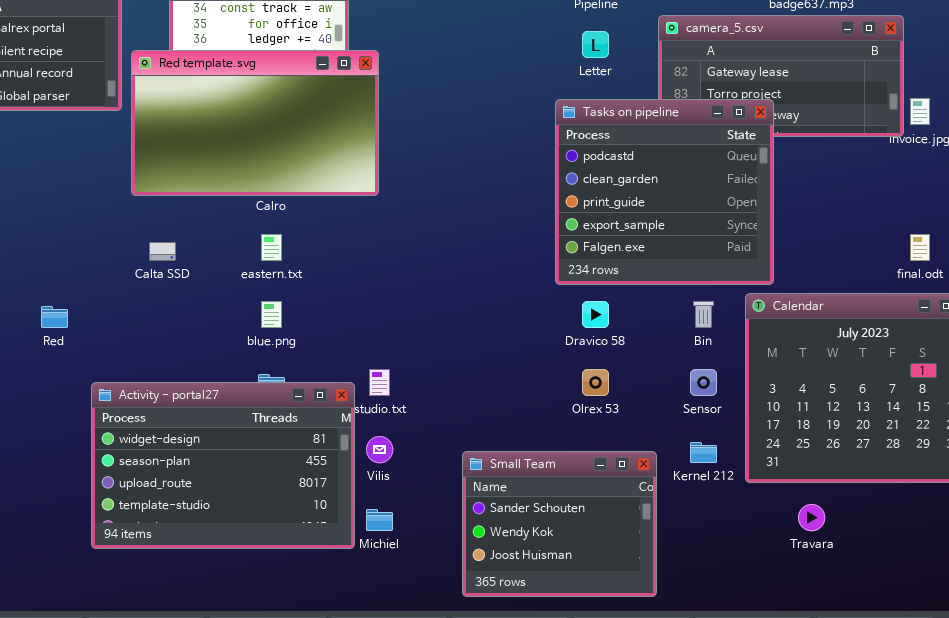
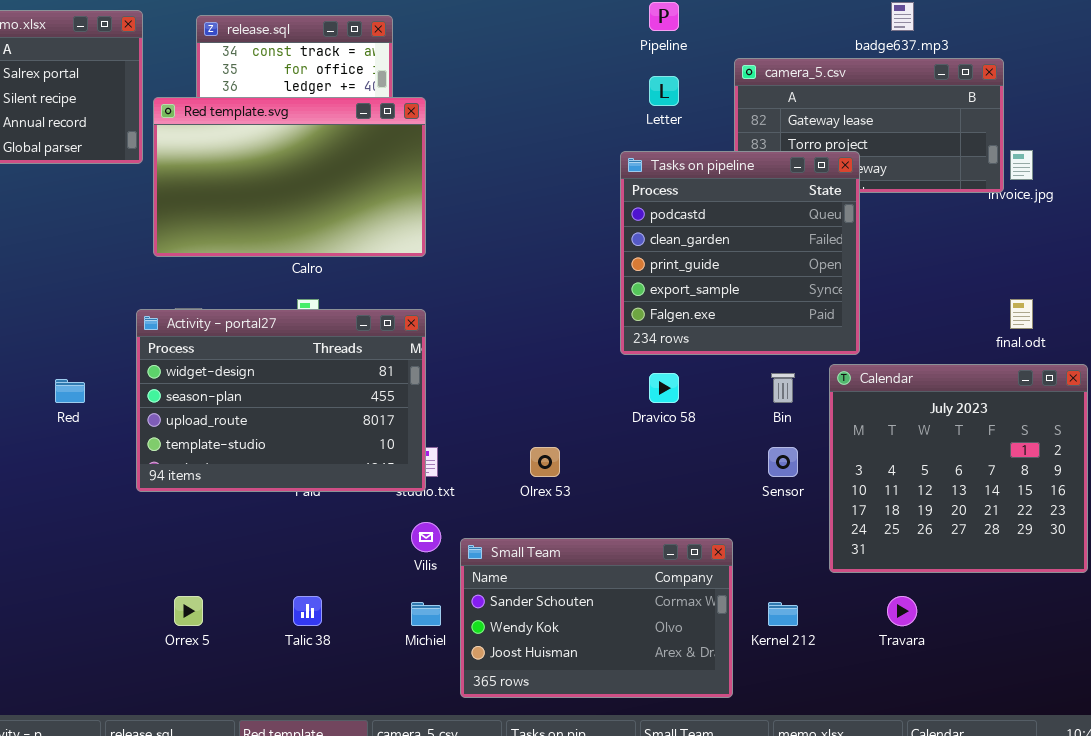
Olrex 53: [582,369,609,396] -> [530,447,560,477], moved
Activity - portal27: [91,382,355,549] -> [136,309,426,492], moved
Kernel 212: [690,442,717,463] -> [768,602,798,626], moved
Small Team: [462,451,657,597] -> [460,538,733,698], resized

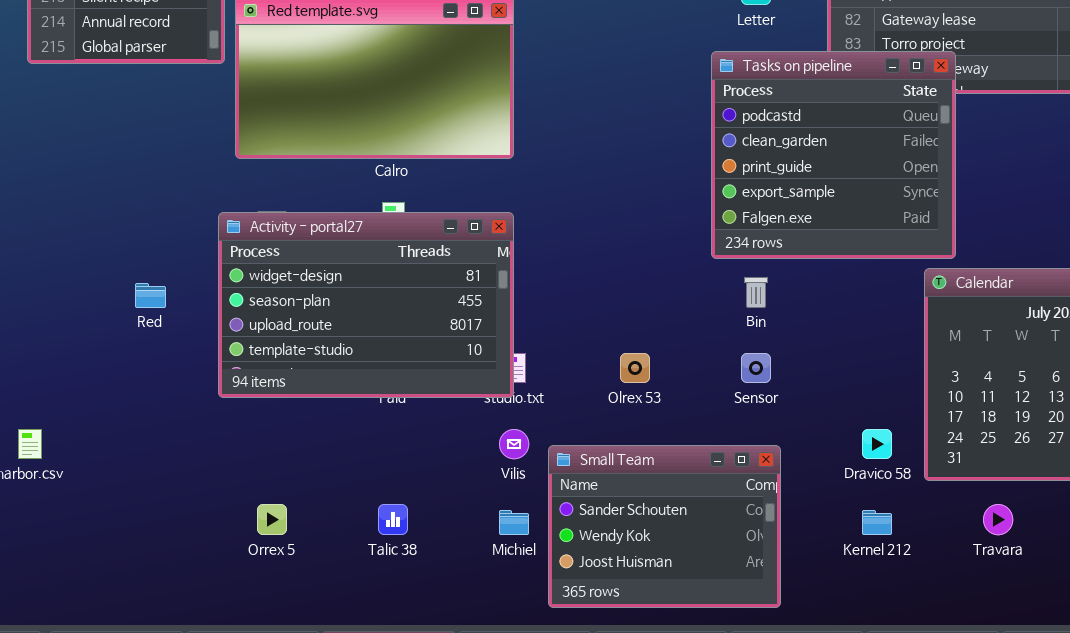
Dravico 58: [649,373,679,403] -> [862,429,892,459], moved
Bin: [771,373,795,403] -> [744,277,768,308], moved
Sensor: [768,447,798,477] -> [741,353,771,383], moved
Small Team: [460,538,733,698] -> [548,445,781,608], resized

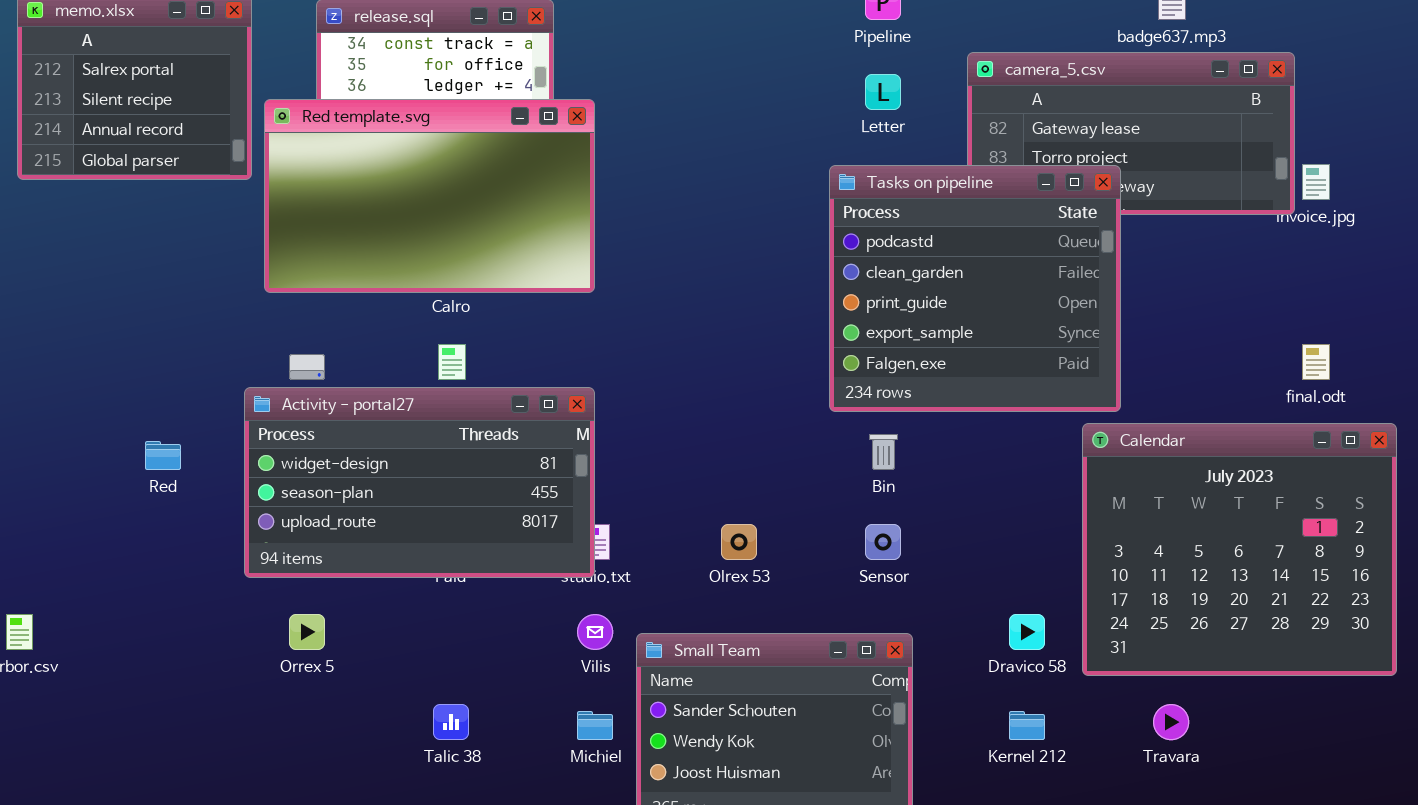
Activity - portal27: [218,212,514,398] -> [244,387,595,578], resized
Orrex 5: [257,504,287,535] -> [289,614,325,650], moved

